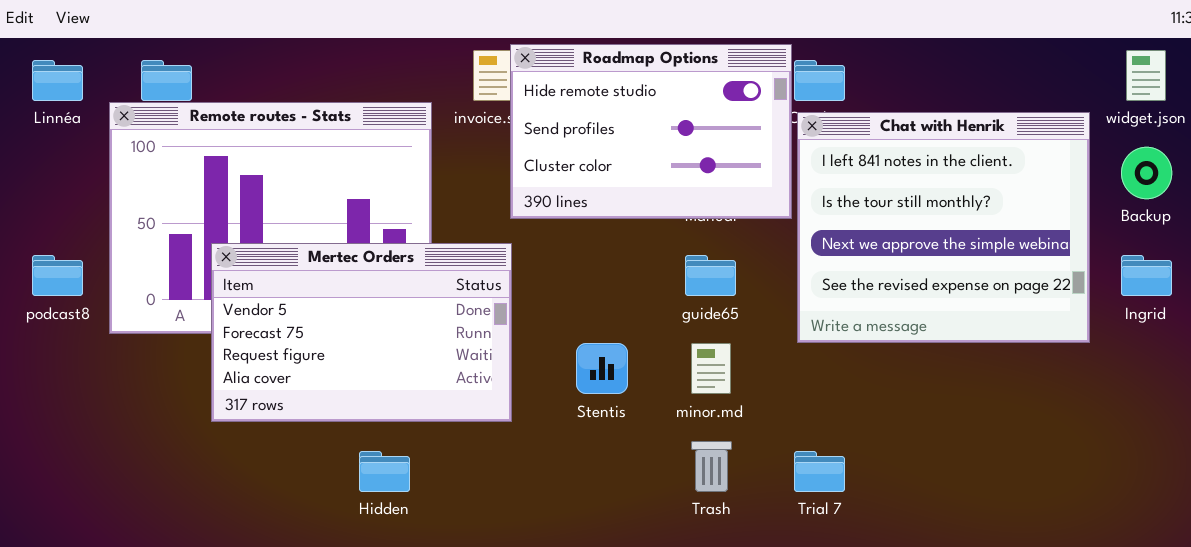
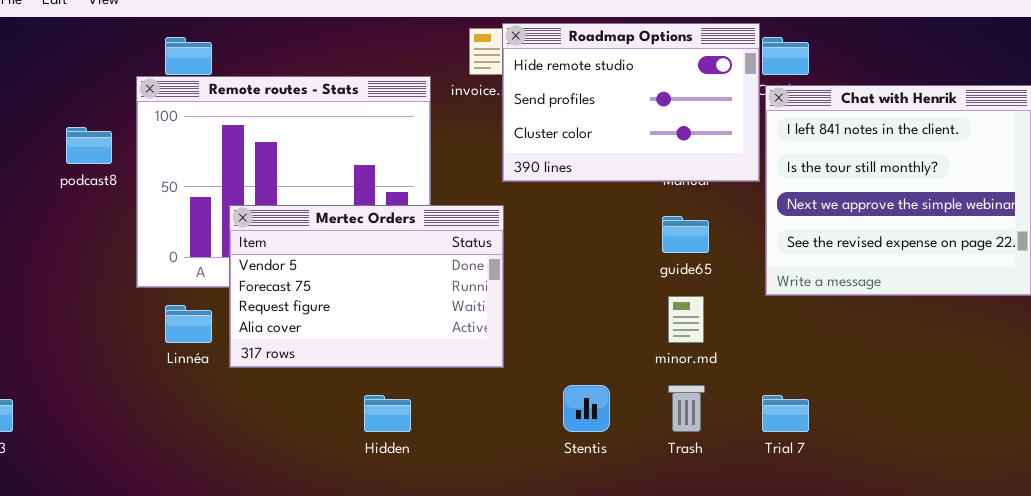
Linnéa: [32,60,83,101] -> [165,305,212,343], moved
podcast8: [32,255,83,296] -> [66,127,112,164], moved
Stentis: [576,343,628,394] -> [563,385,610,432], moved

